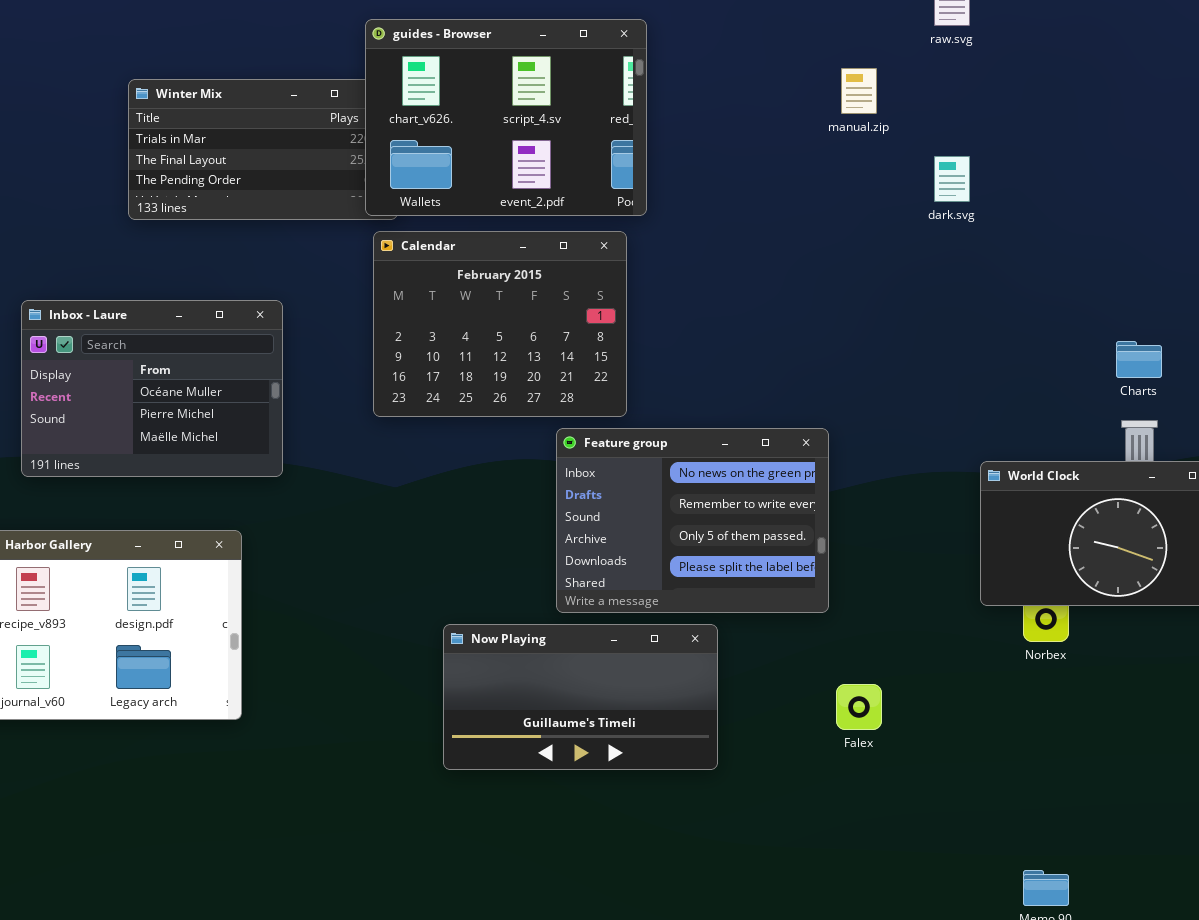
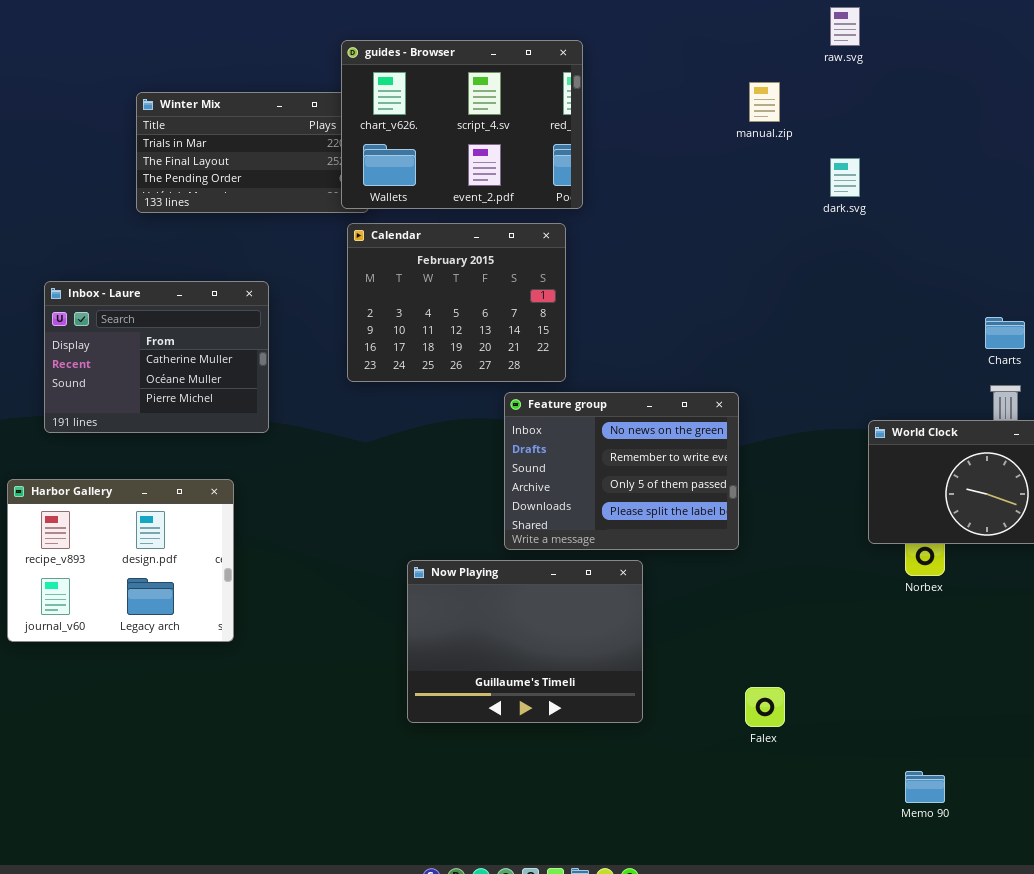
Inbox - Laure: [21,300,283,477] -> [44,281,269,433], scrolled up 1 row
Now Playing: [443,624,718,770] -> [407,560,643,723], resized
Falex: [836,684,882,730] -> [745,687,785,727], moved

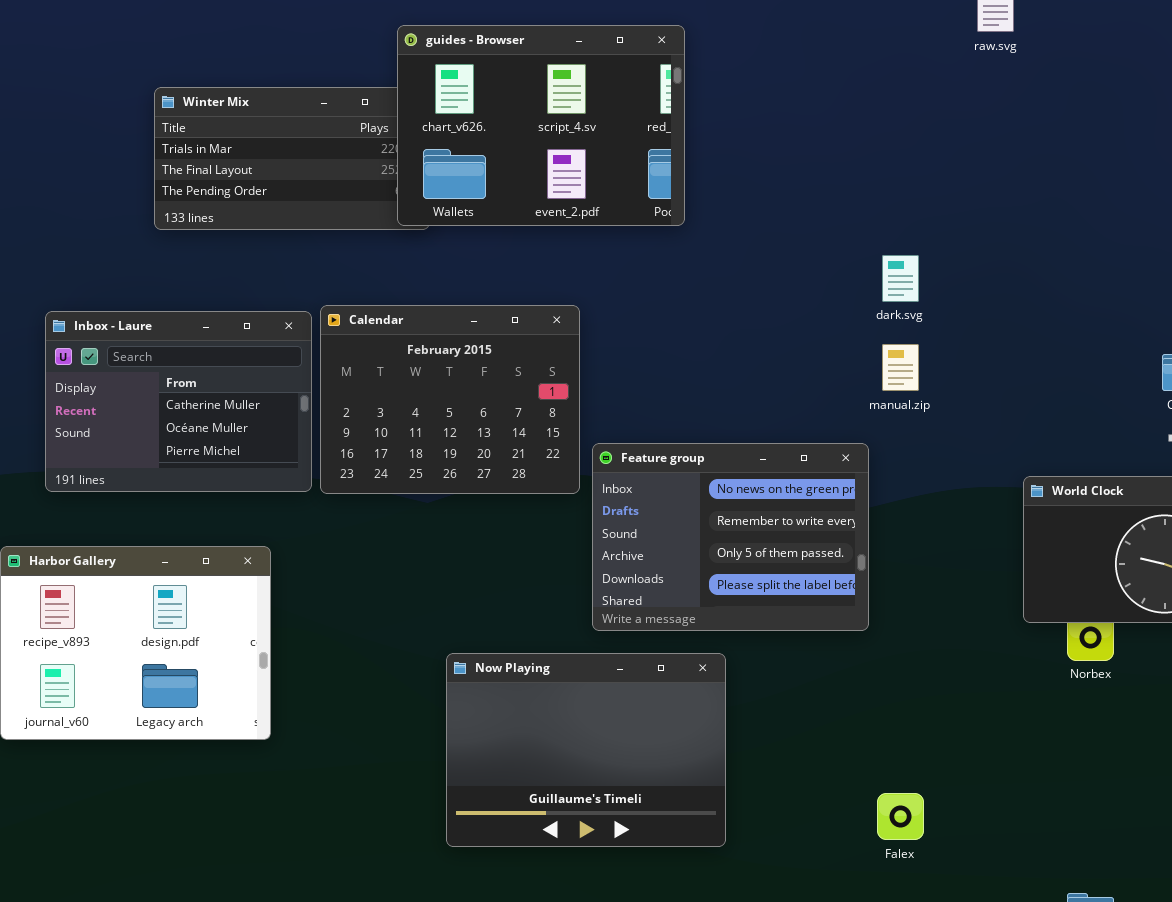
manual.zip: [749,82,780,122] -> [882,344,919,391], moved
dark.svg: [830,158,860,197] -> [882,255,919,302], moved
Calendar: [347,223,566,382] -> [320,305,580,494], moved
Now Playing: [407,560,643,723] -> [446,653,726,847], moved

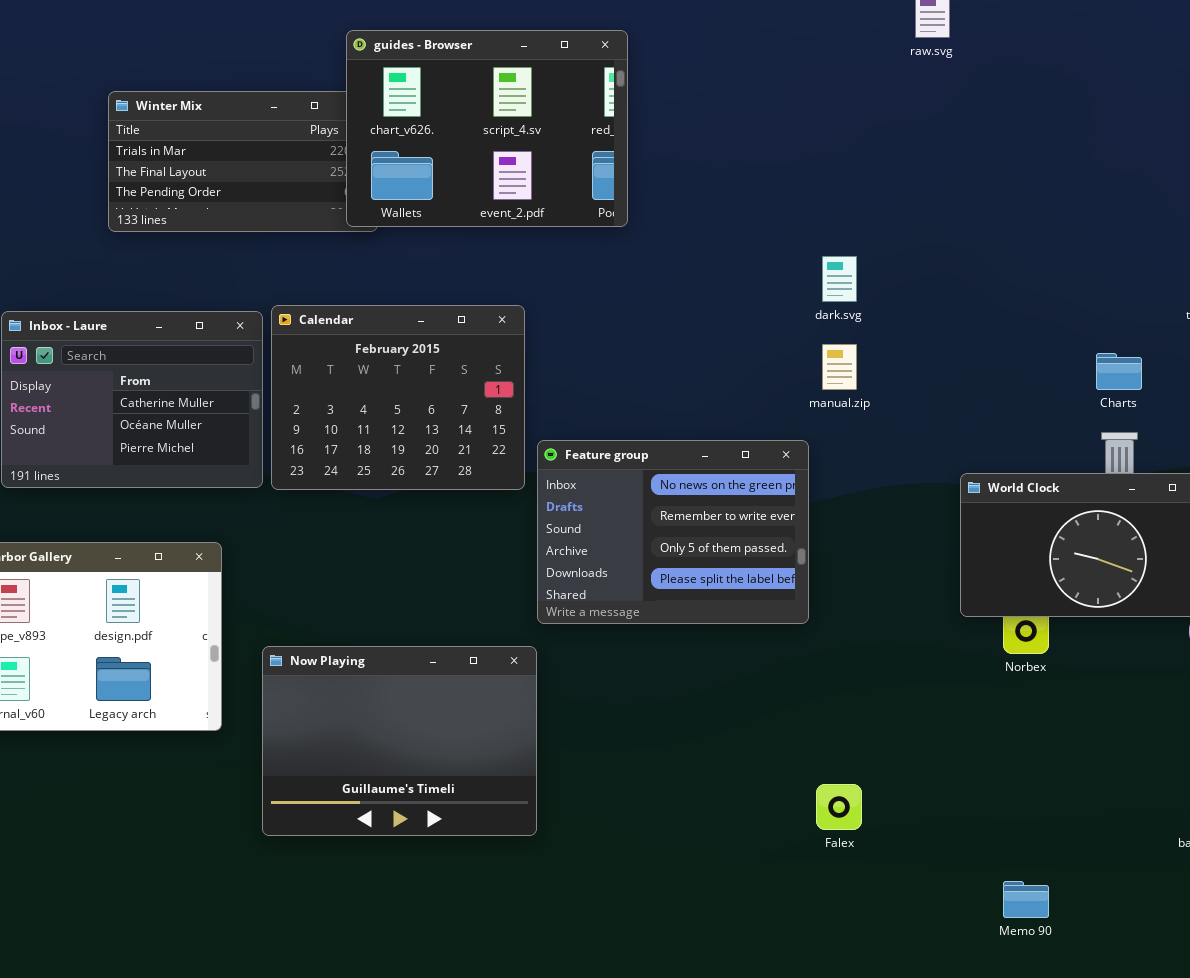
Now Playing: [446,653,726,847] -> [262,646,537,836], moved

